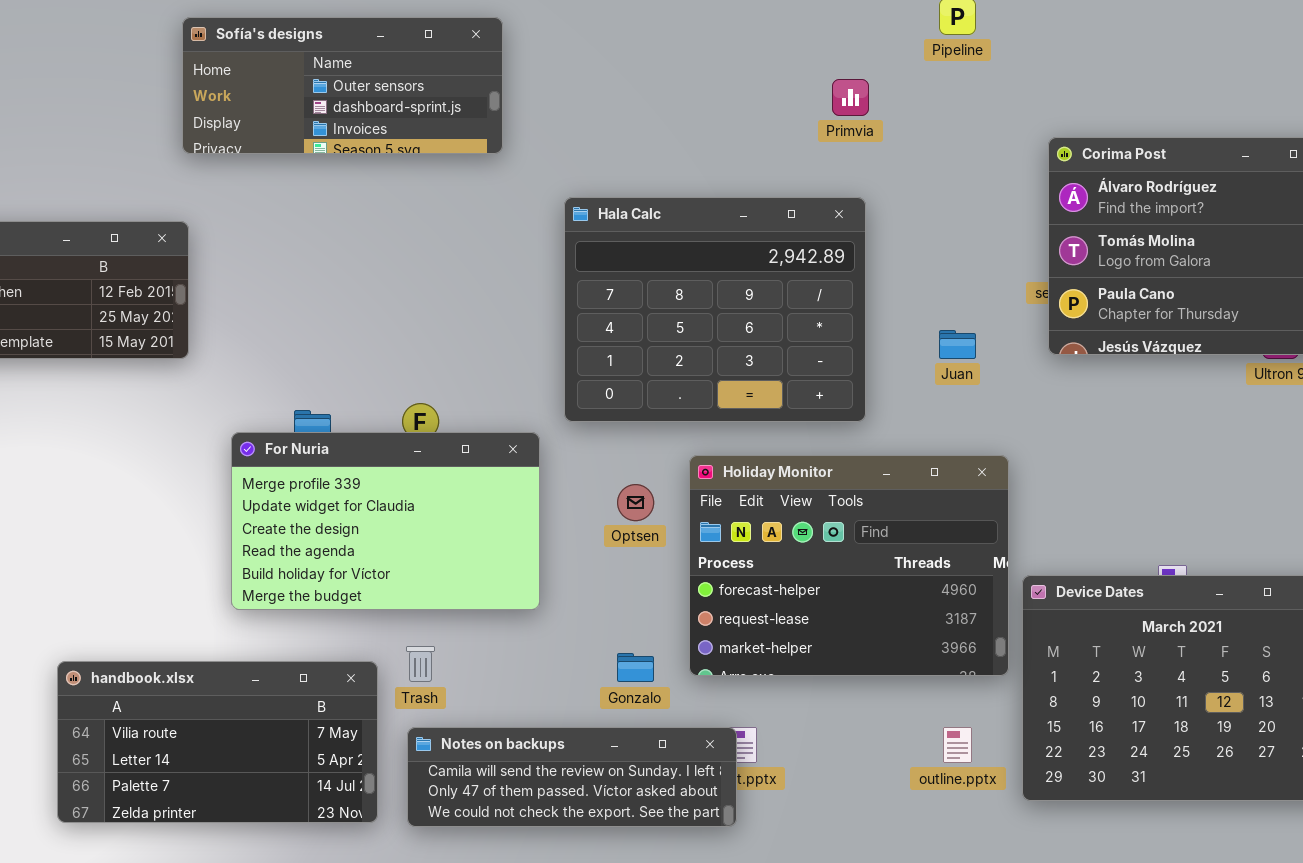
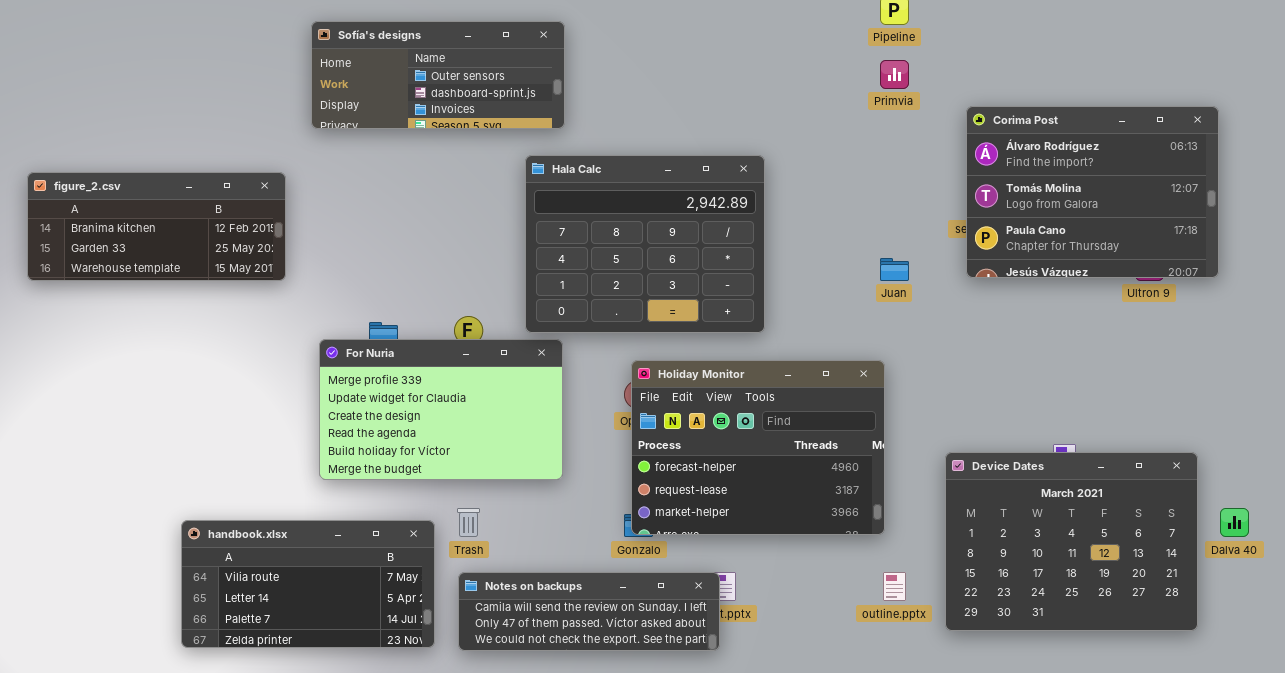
Sofía's designs: [182,17,503,154] -> [311,21,565,129], moved
Primvia: [832,79,869,116] -> [880,60,909,89], moved
Hala Calc: [564,197,866,422] -> [525,155,765,333], moved
Holiday Monitor: [689,455,1009,676] -> [631,360,885,535], moved

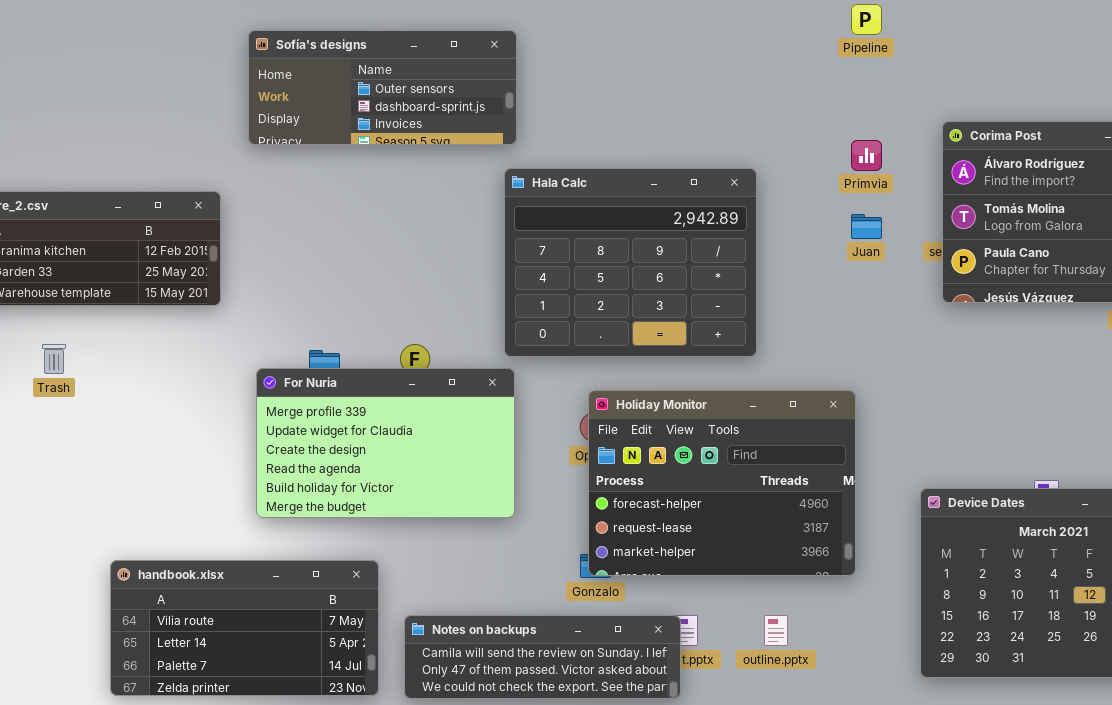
Primvia: [880,60,909,89] -> [851,140,882,171], moved
Hala Calc: [525,155,765,333] -> [504,168,757,357], moved
Juan: [880,258,909,281] -> [851,214,882,239], moved
Trash: [457,508,480,537] -> [42,344,66,374], moved
outline.pptx: [883,572,906,601] -> [764,615,788,646], moved

